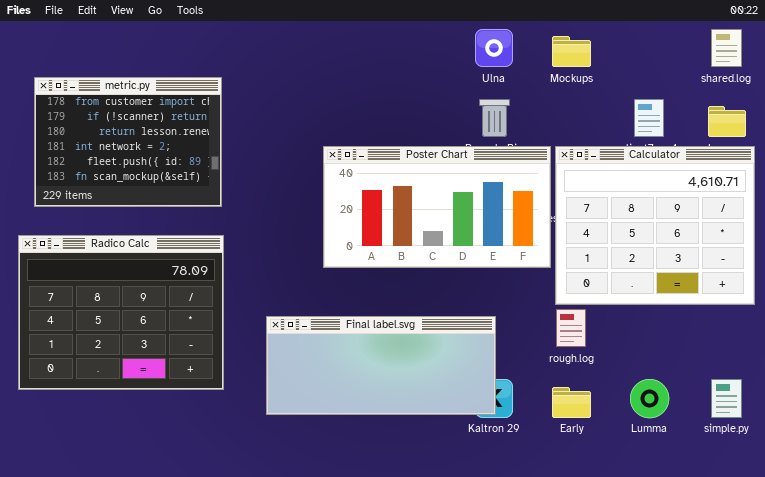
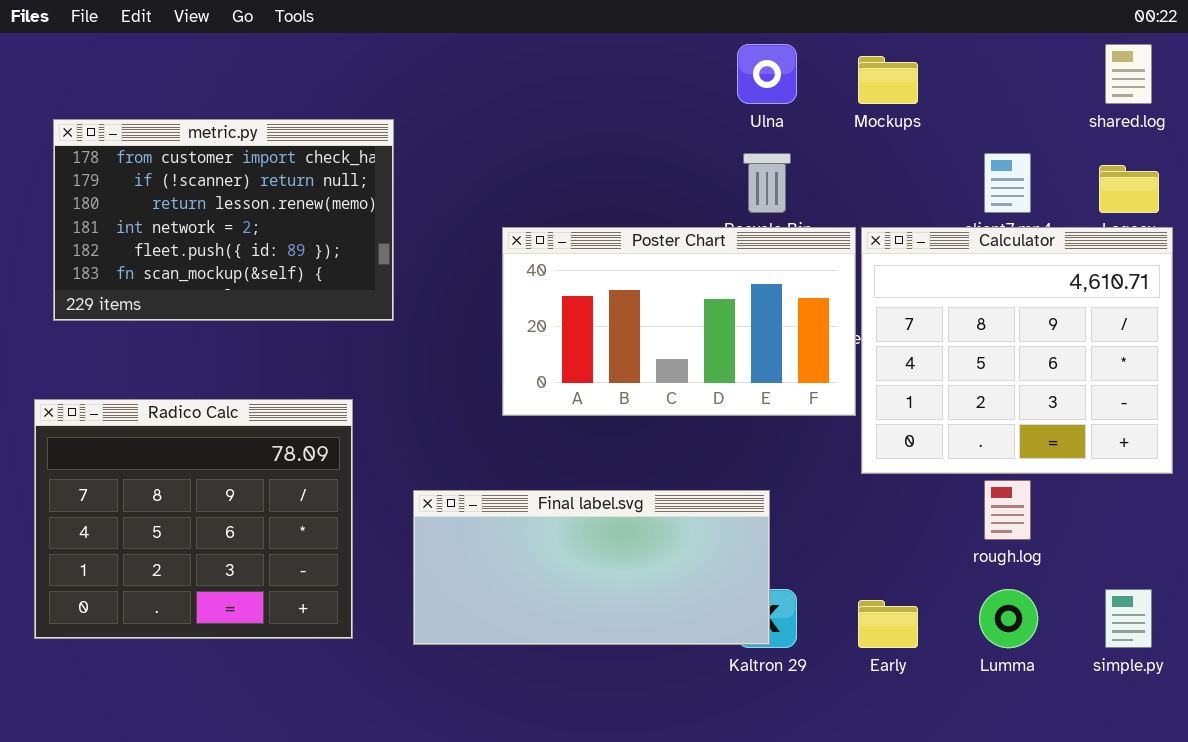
metric.py: [34,77,222,207] -> [53,119,394,321], resized
Radico Calc: [18,235,224,390] -> [34,399,353,639], moved
rough.log: [556,309,586,347] -> [984,480,1031,540], moved

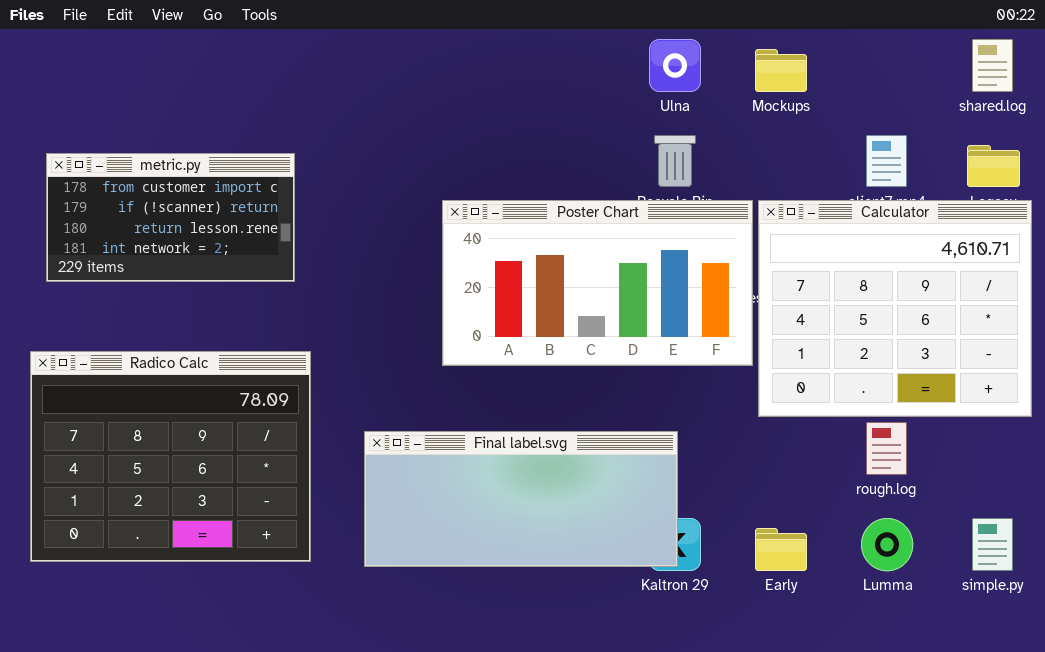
metric.py: [53,119,394,321] -> [46,153,295,282], resized

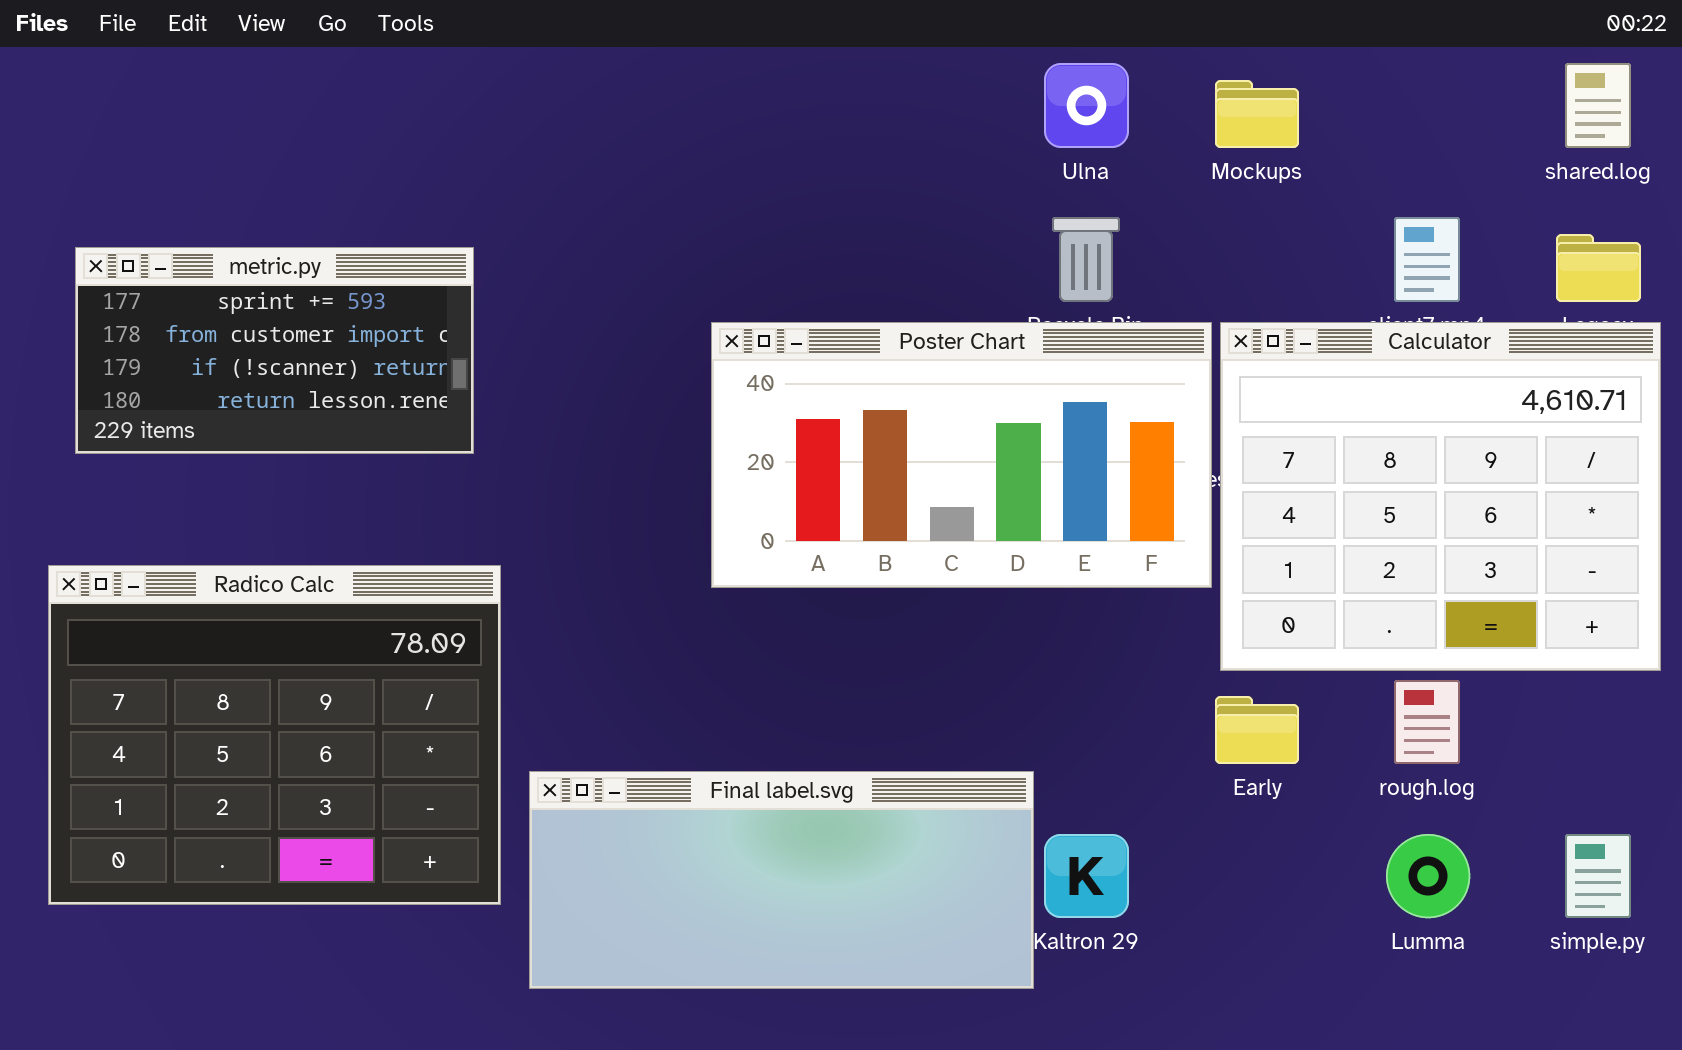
metric.py: [46,153,295,282] -> [75,247,474,454], scrolled up 1 row
Final label.svg: [364,431,678,567] -> [529,771,1034,989], moved
Early: [755,528,807,571] -> [1215,696,1299,764], moved

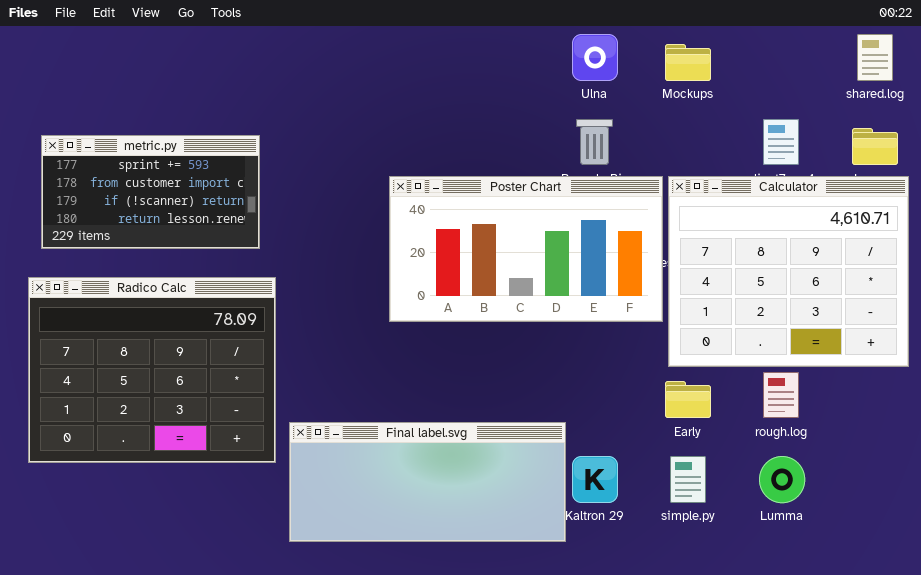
Radico Calc: [48,565,501,905] -> [28,277,276,463], moved
simple.py: [1565,834,1631,918] -> [670,456,706,503], moved

